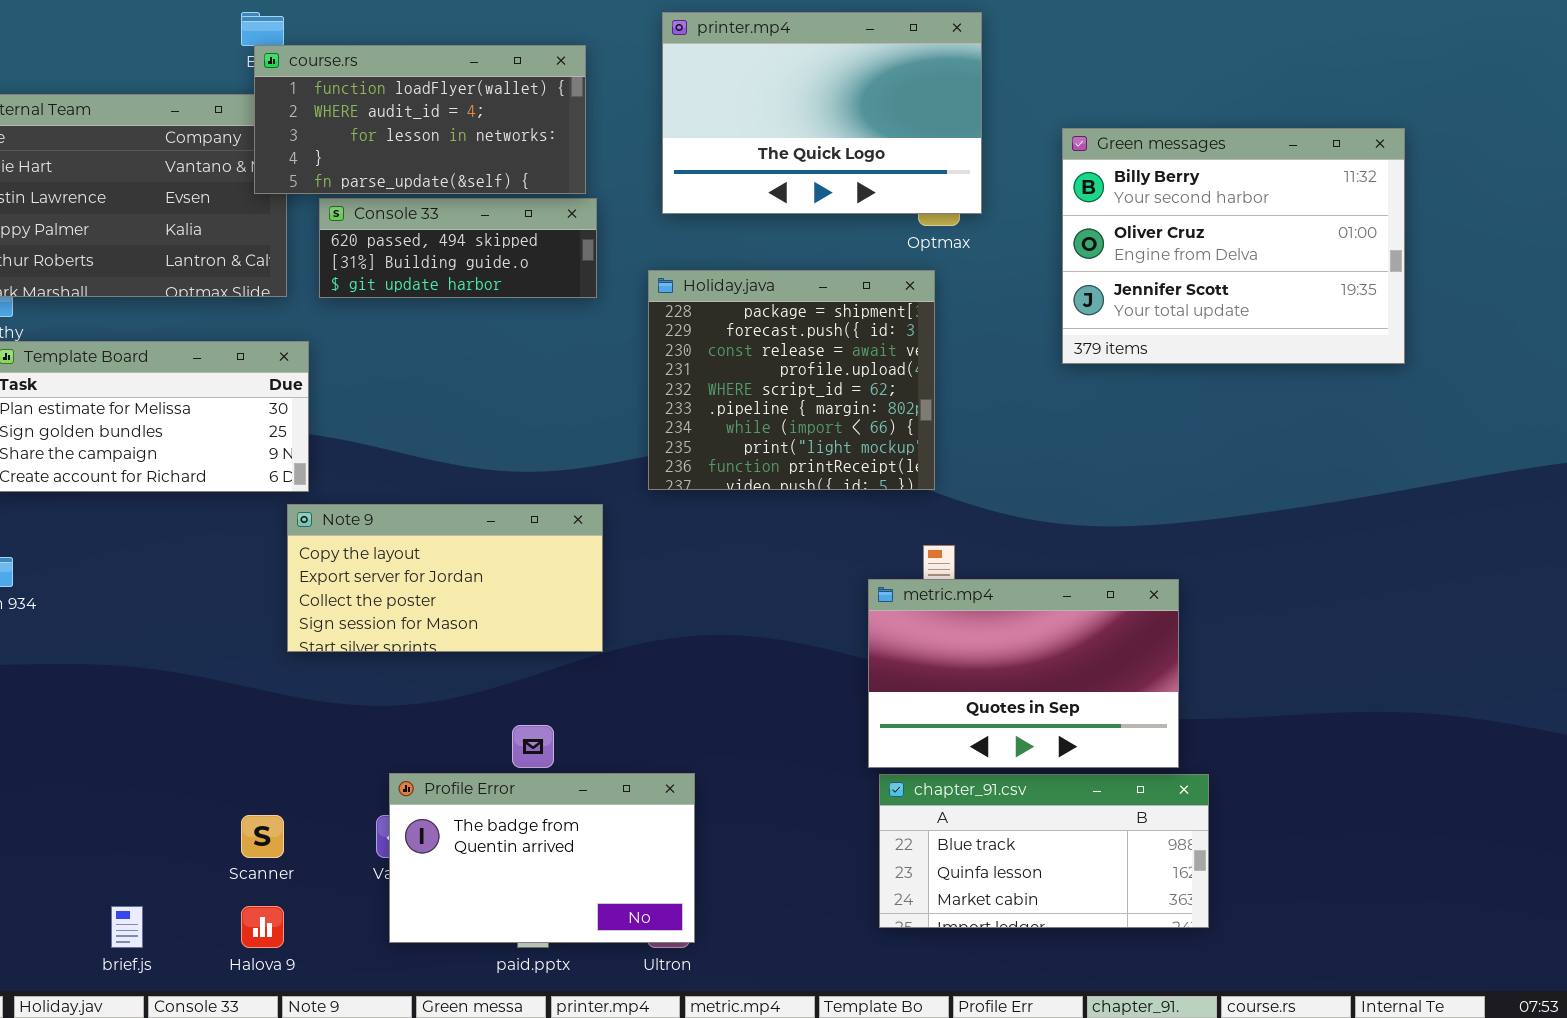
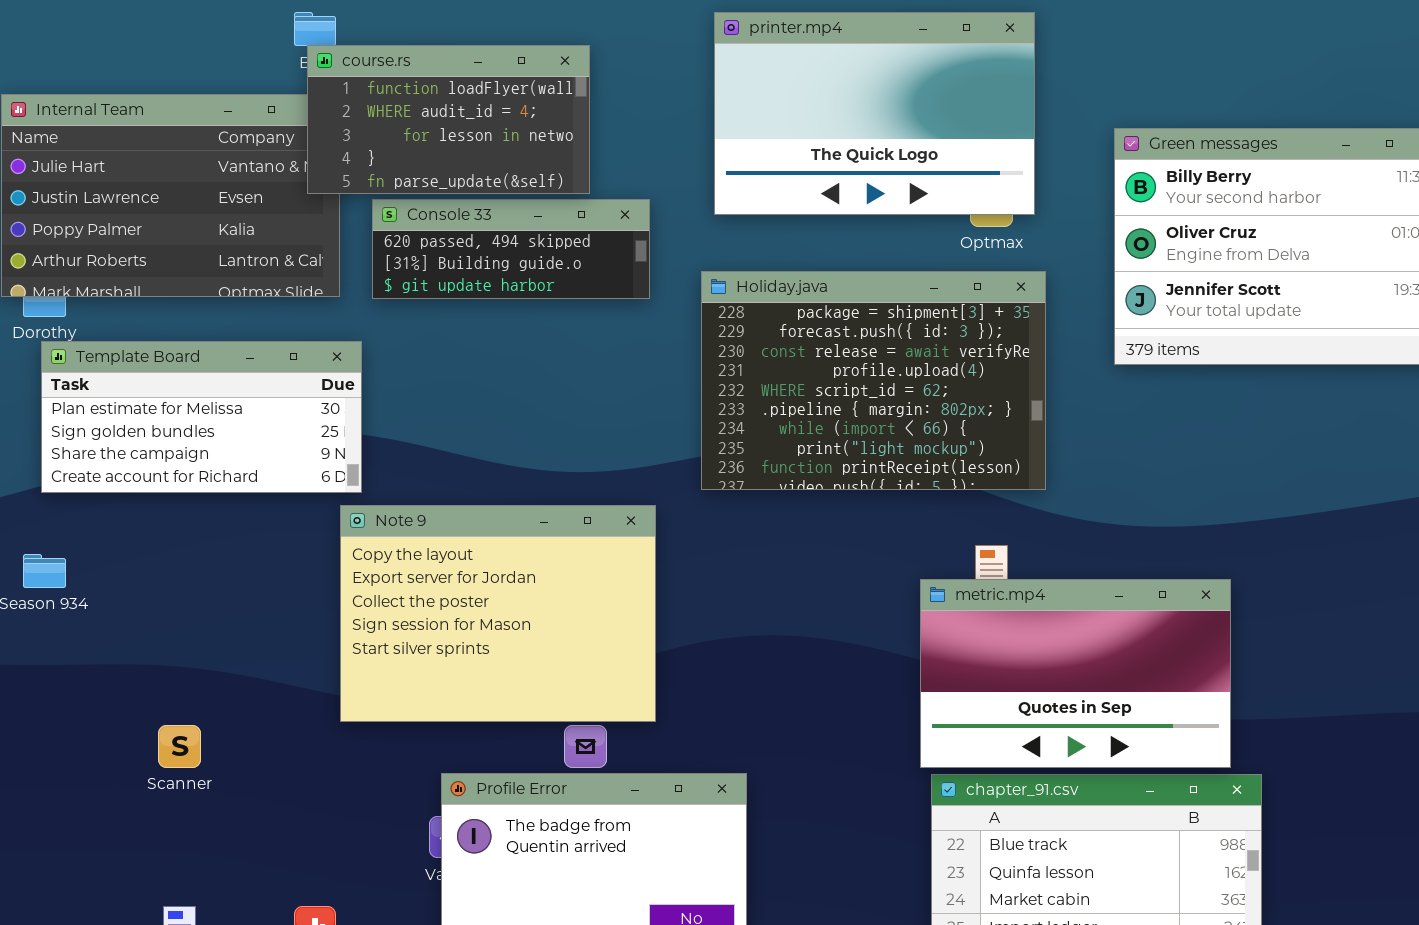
course.rs: [254,45,586,194] -> [307,45,590,194], resized
Holiday.java: [648,270,935,490] -> [701,271,1046,490], resized
Note 9: [287,504,603,652] -> [340,505,656,722], resized
Scanner: [241,815,284,858] -> [158,725,201,768], moved

